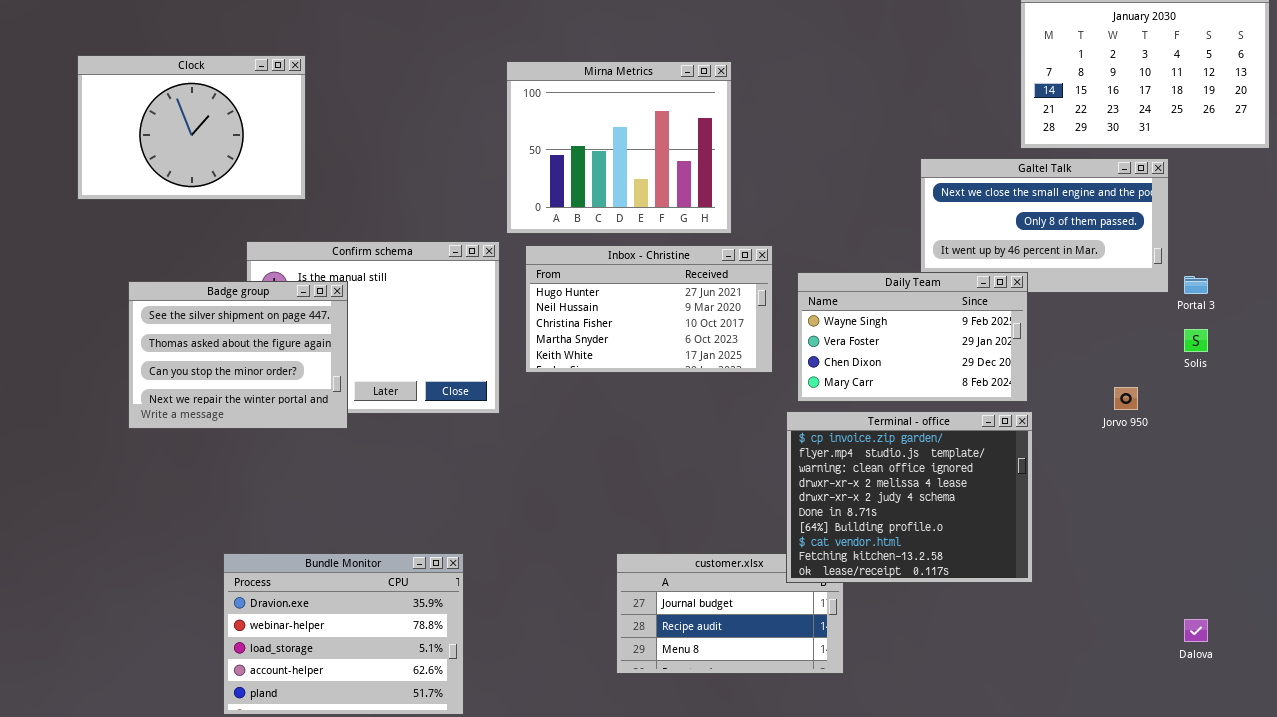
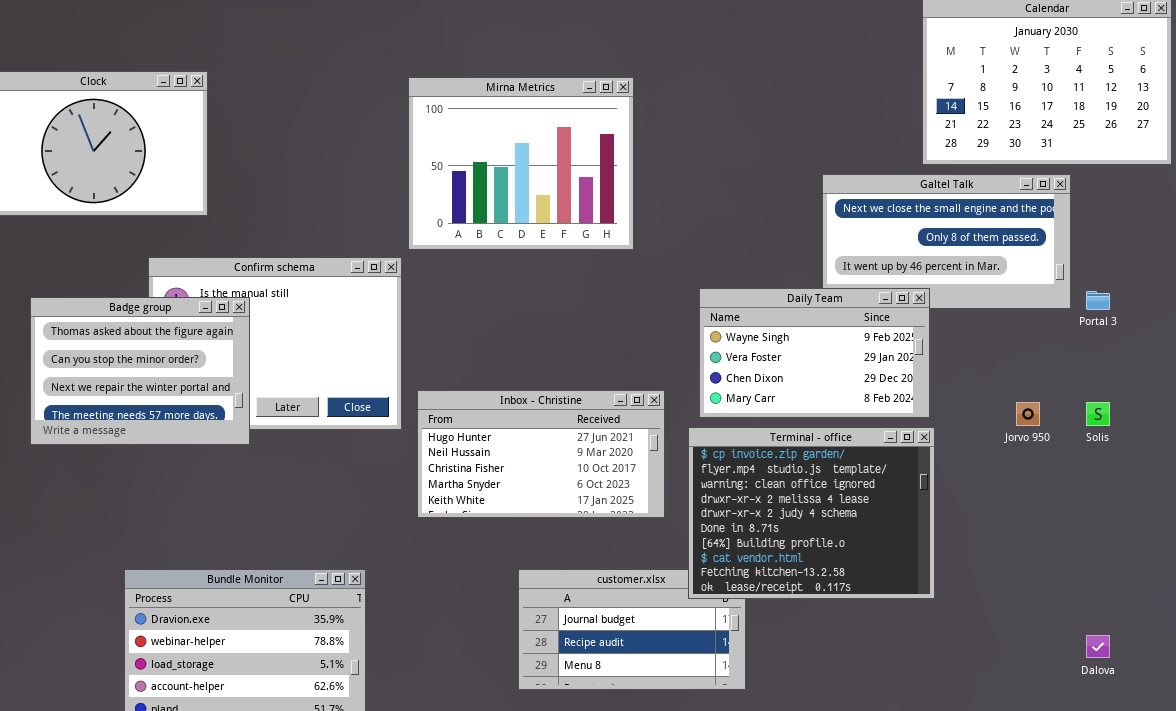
Inbox - Christine: [525,245,773,373] -> [417,390,665,518], moved
Badge group: [128,281,348,429] -> [30,297,250,445], scrolled down 1 row
Solis: [1184,329,1208,352] -> [1086,402,1110,426], moved

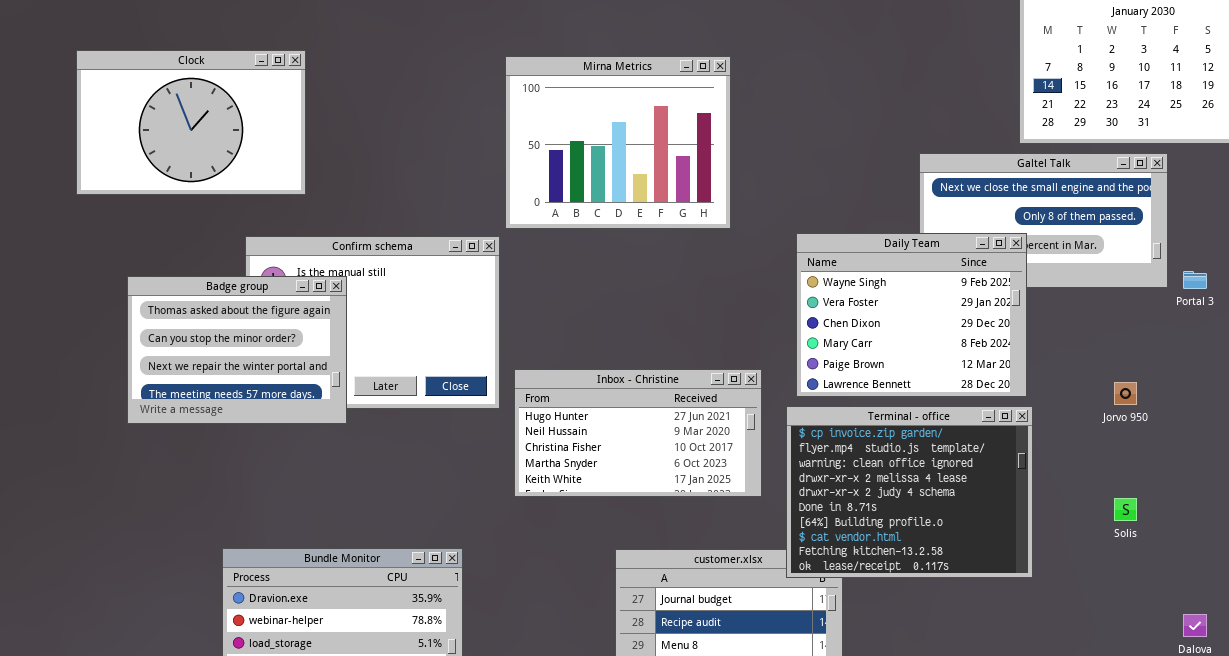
Daily Team: [699,288,930,418] -> [796,233,1027,397], resized
Solis: [1086,402,1110,426] -> [1114,498,1137,521], moved

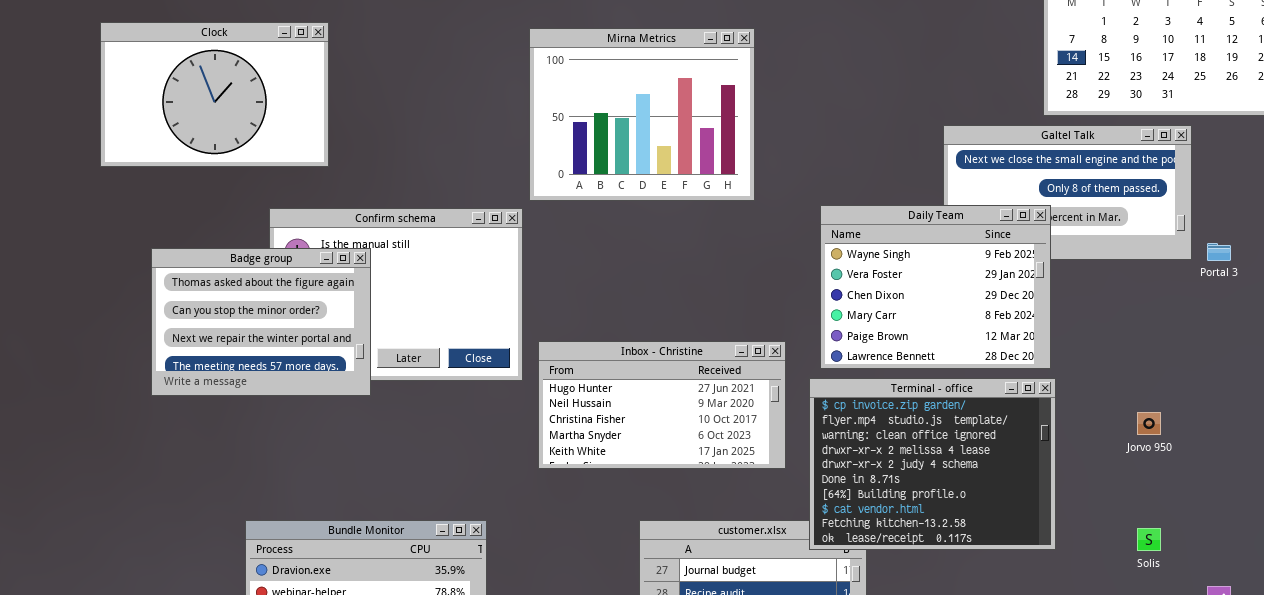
Jorvo 950: [1114,382,1137,405] -> [1137,412,1161,435], moved
Solis: [1114,498,1137,521] -> [1137,528,1161,551], moved

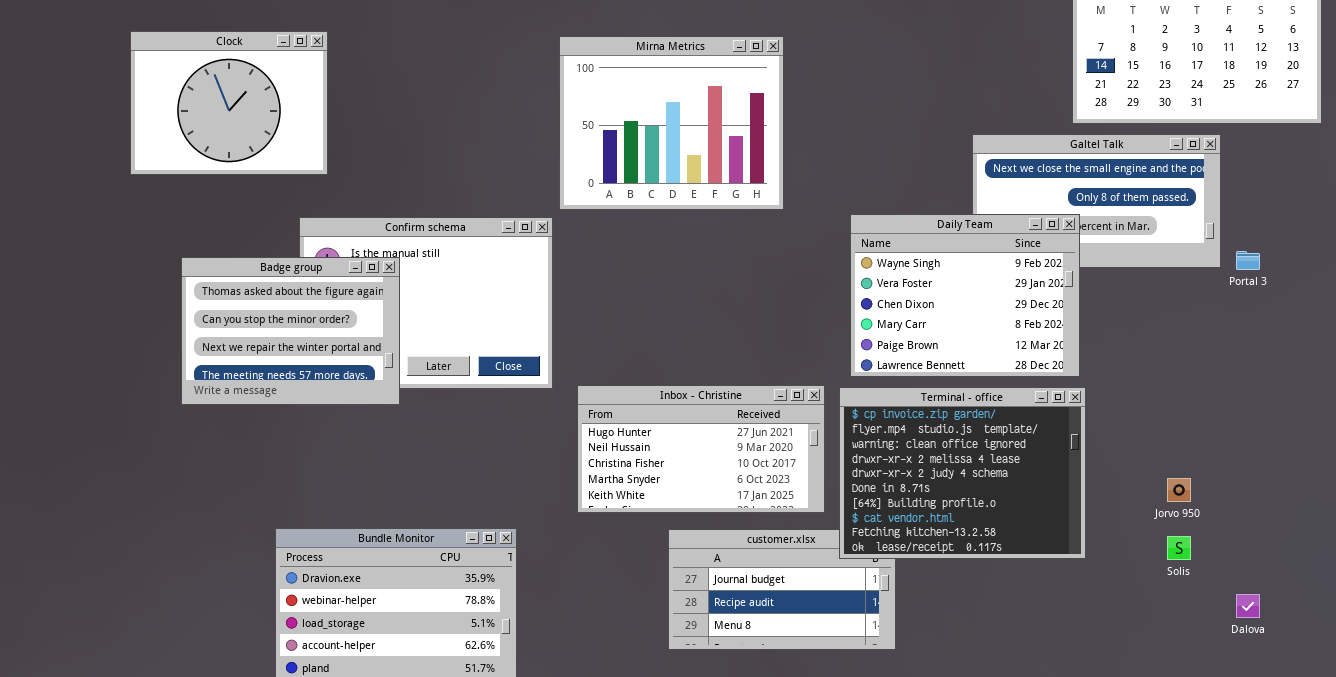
Clock: [100,22,329,167] -> [130,31,328,175], resized
Inbox - Christine: [538,341,786,469] -> [577,385,825,513], moved
Jorvo 950: [1137,412,1161,435] -> [1167,478,1191,502], moved

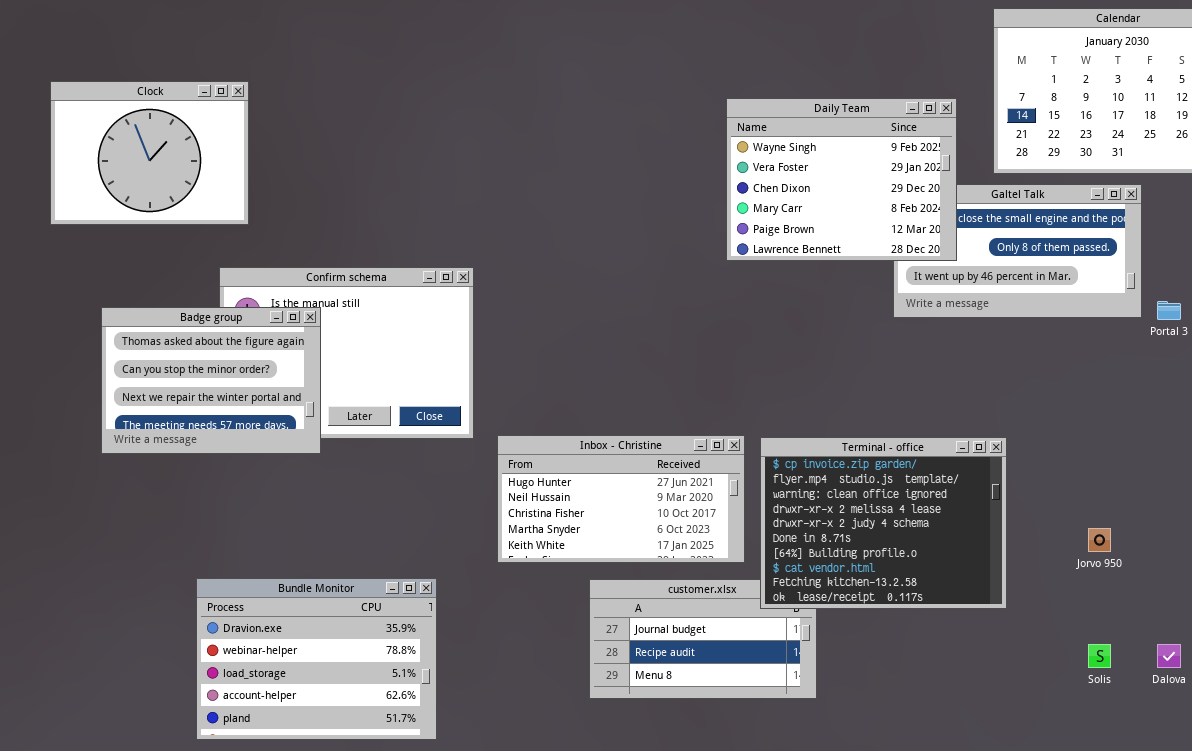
Mirna Metrics: [559,36,784,210] -> none, closed
Daily Team: [850,214,1080,377] -> [726,98,957,261], moved
Solis: [1167,536,1191,560] -> [1088,644,1111,668], moved

